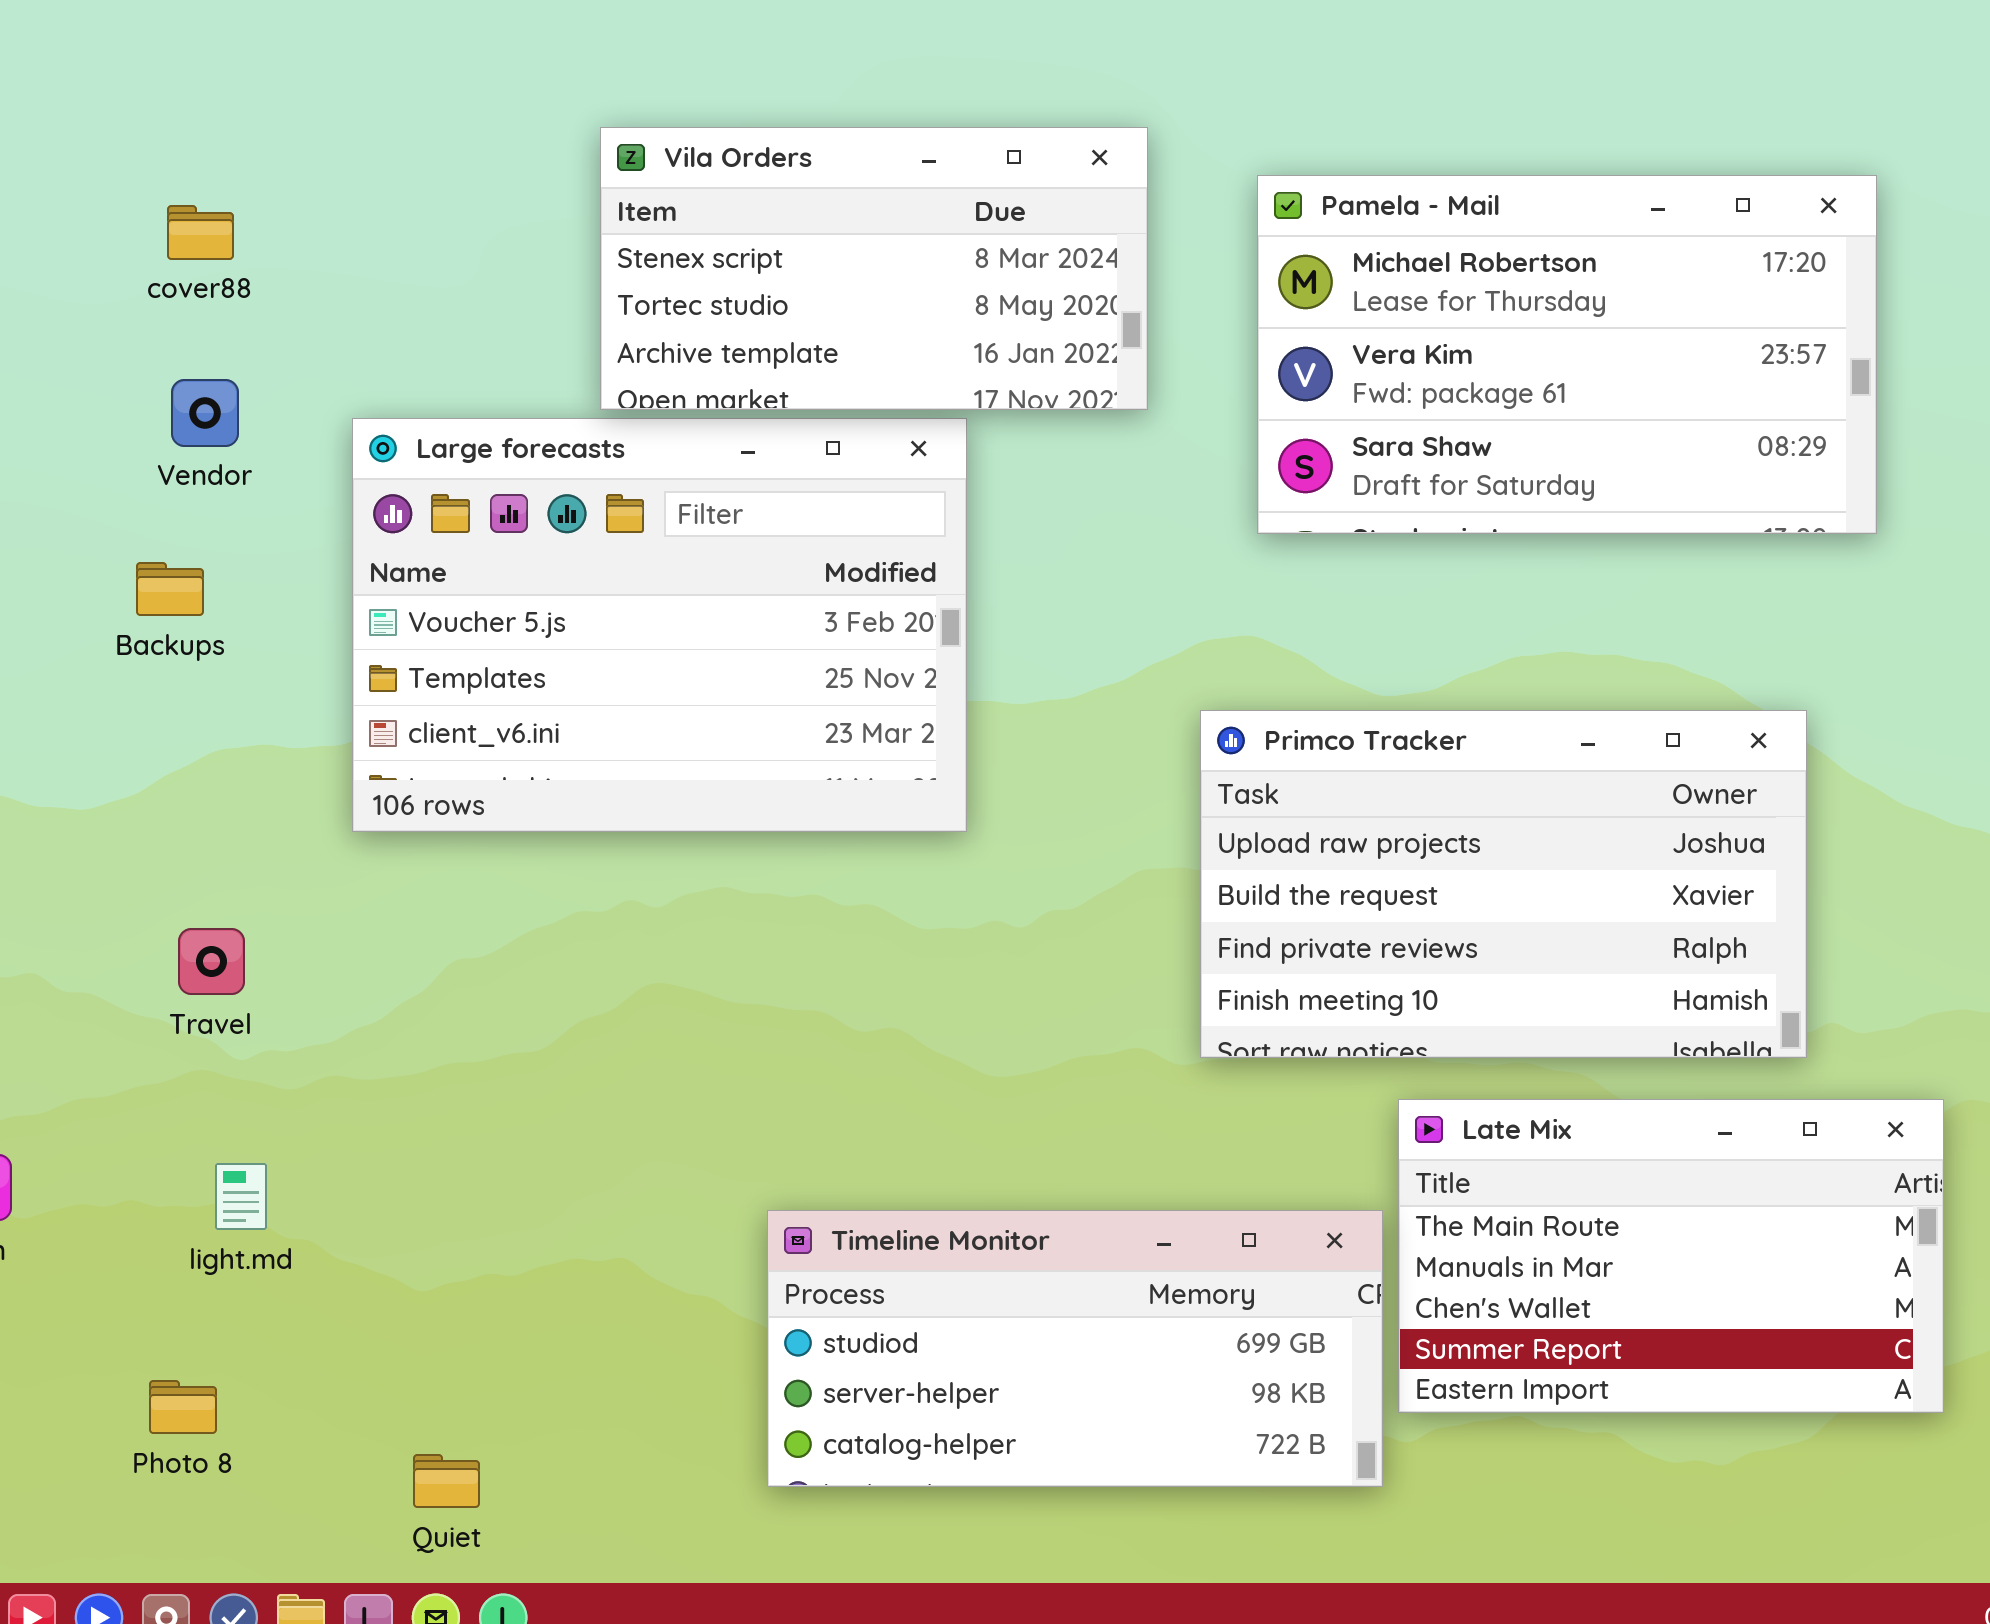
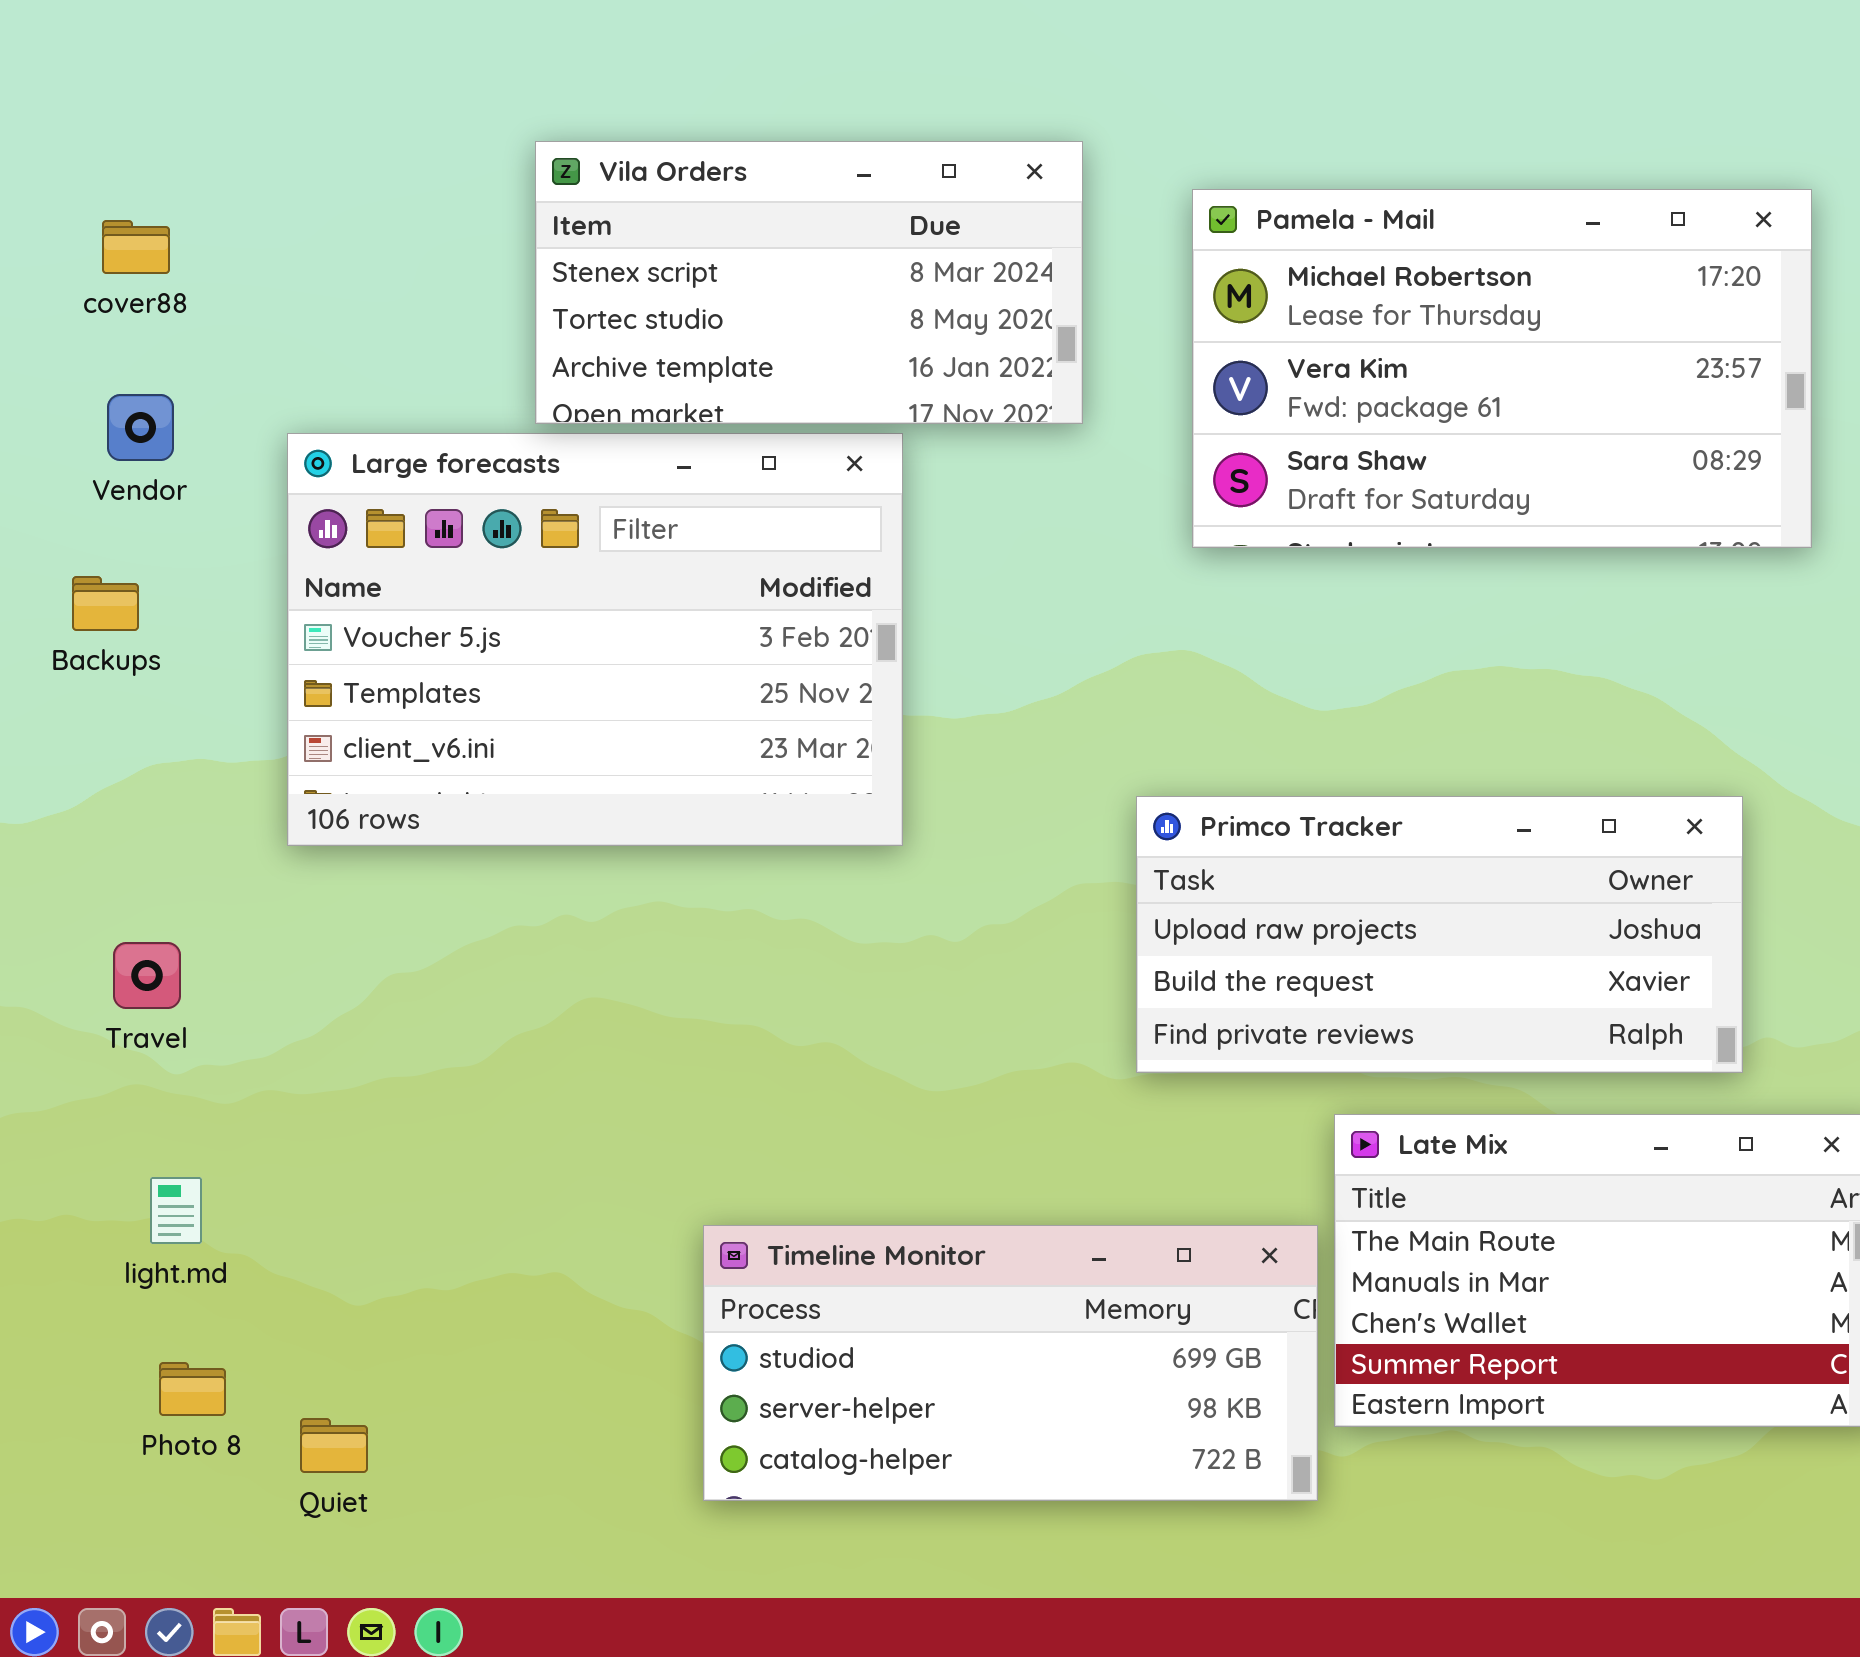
Primco Tracker: [1200,710,1807,1058] -> [1136,796,1743,1073], resized
Photo 8: [149,1380,217,1434] -> [159,1362,226,1416], moved
Quiet: [413,1454,480,1508] -> [300,1418,368,1473], moved

